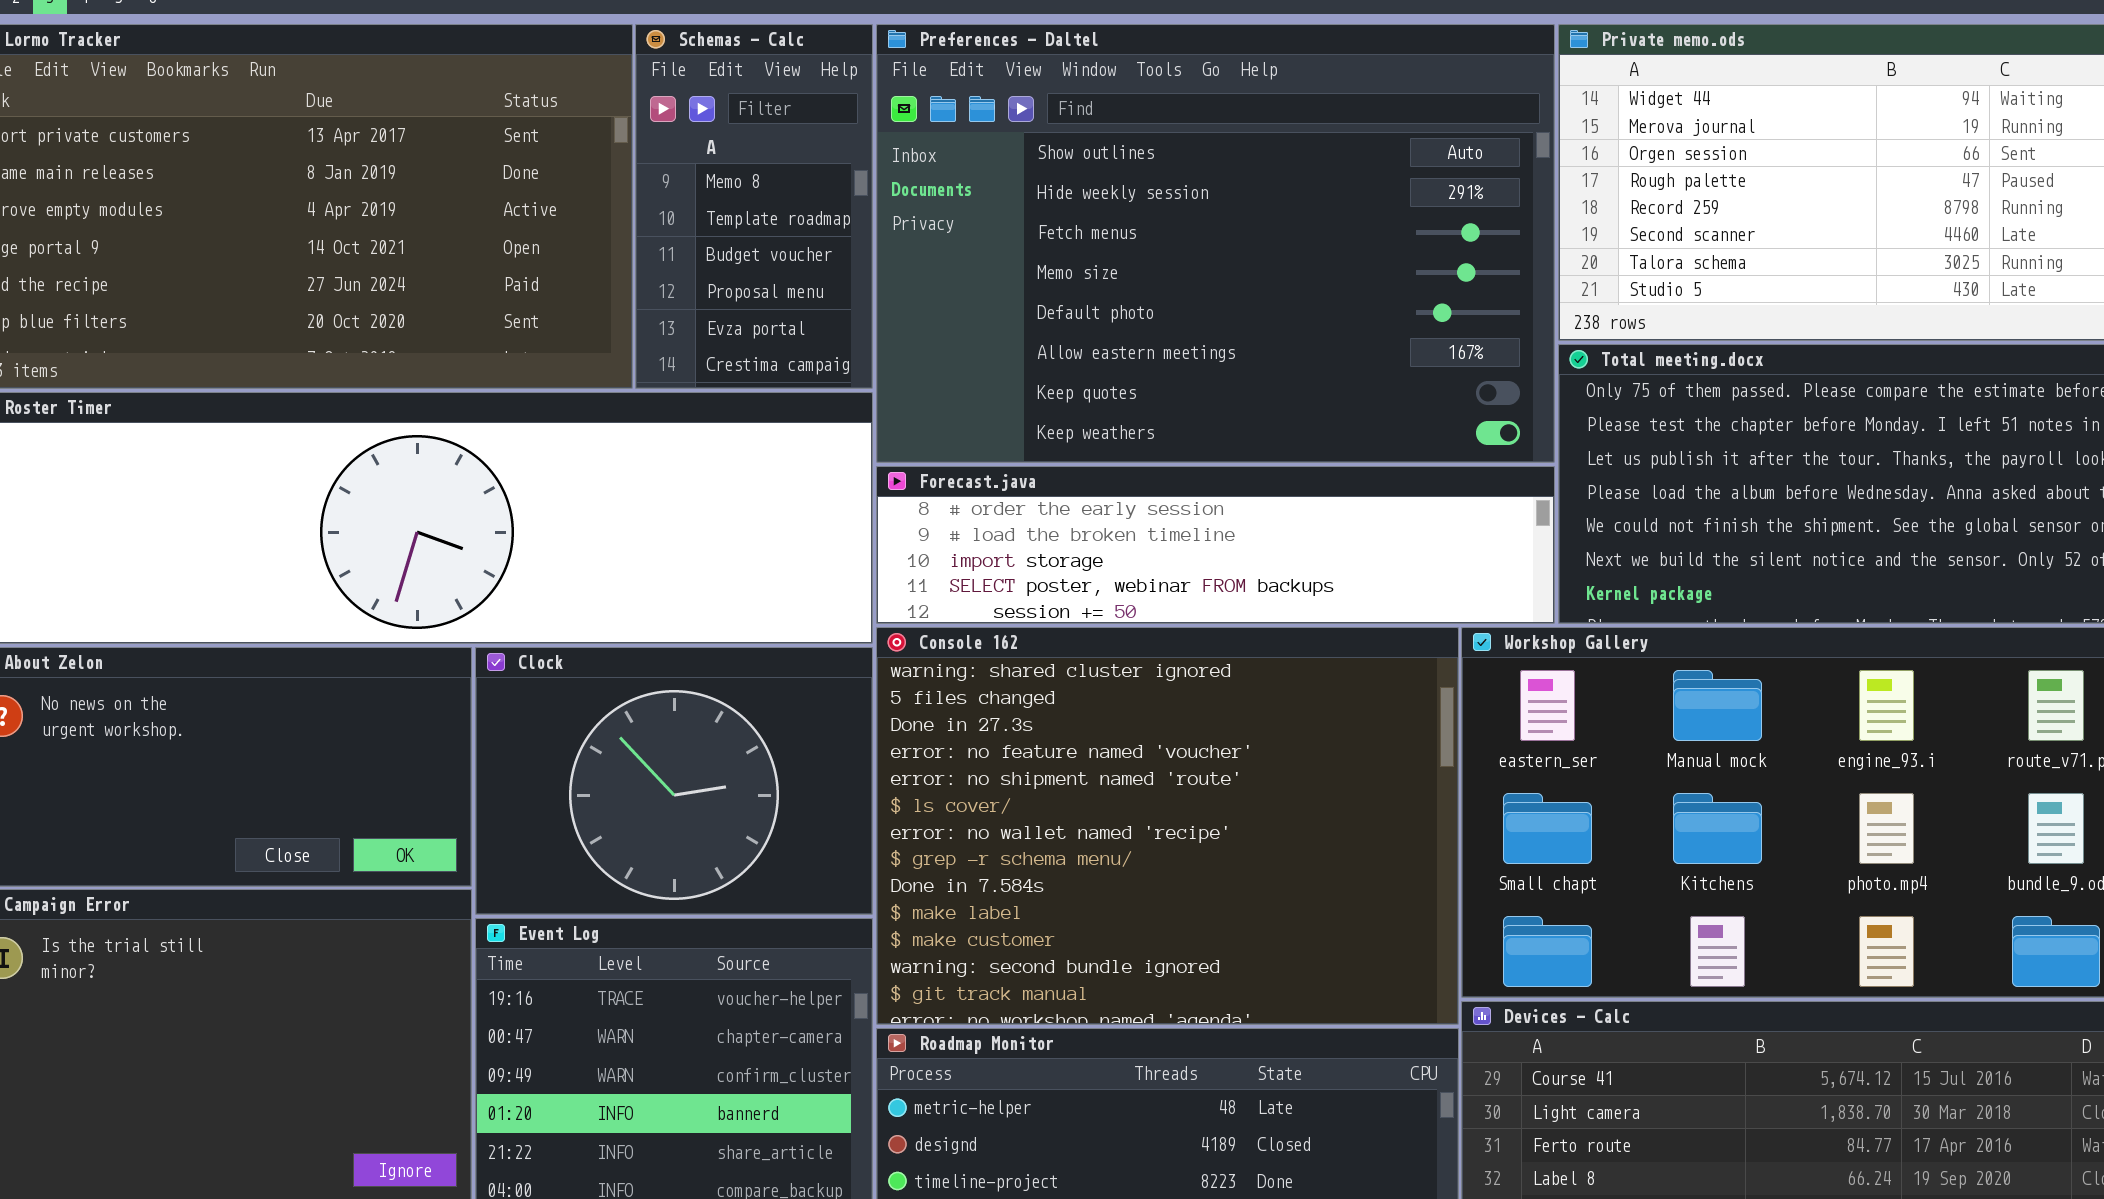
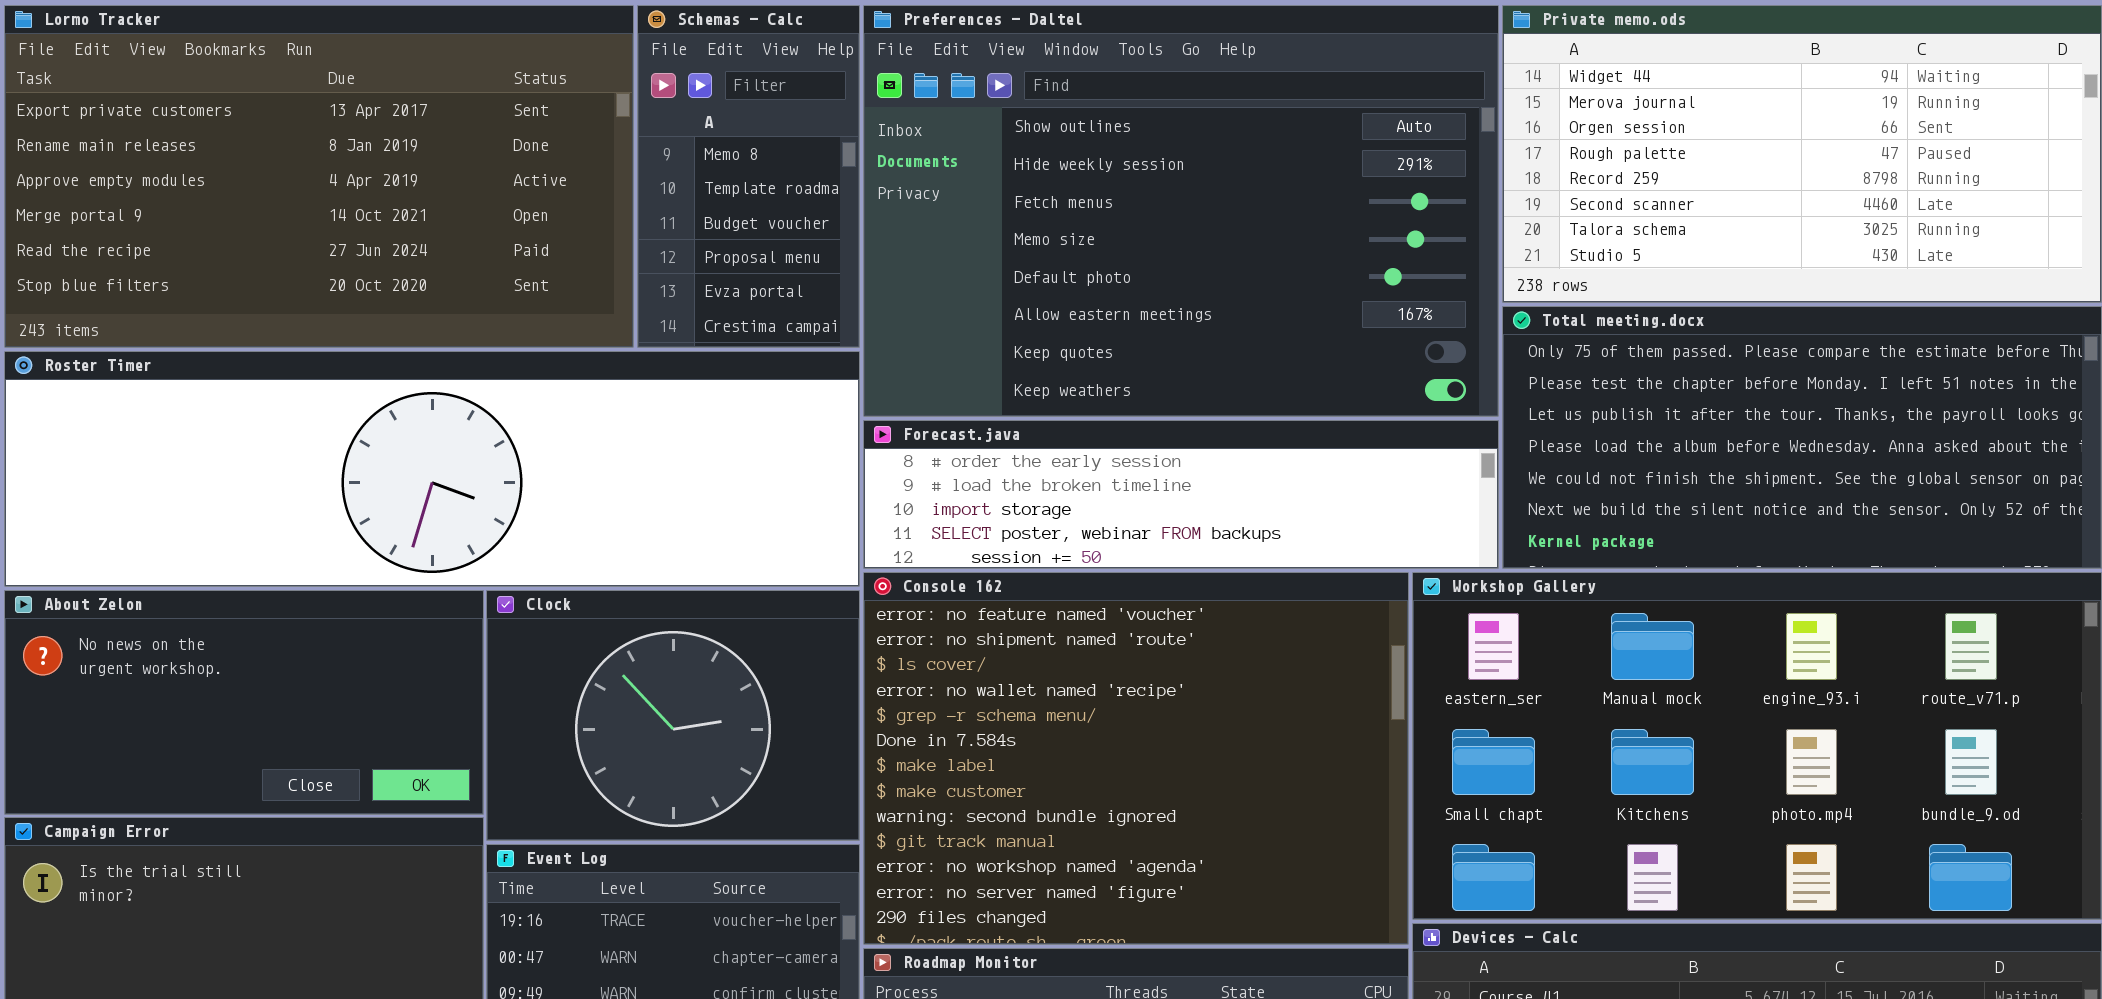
Console 162: [876,627,1459,1025] -> [863,572,1409,945], scrolled down 3 rows

